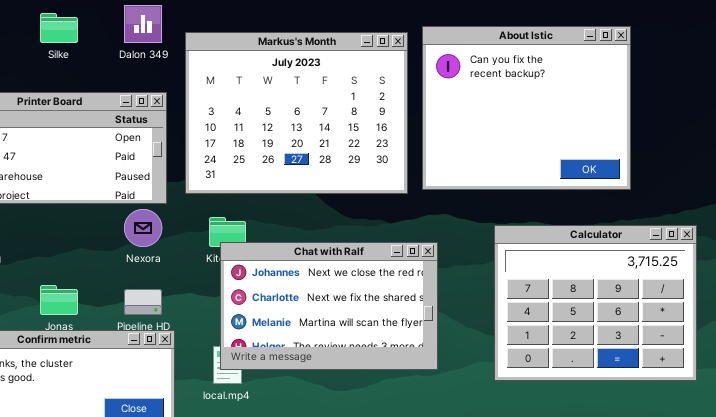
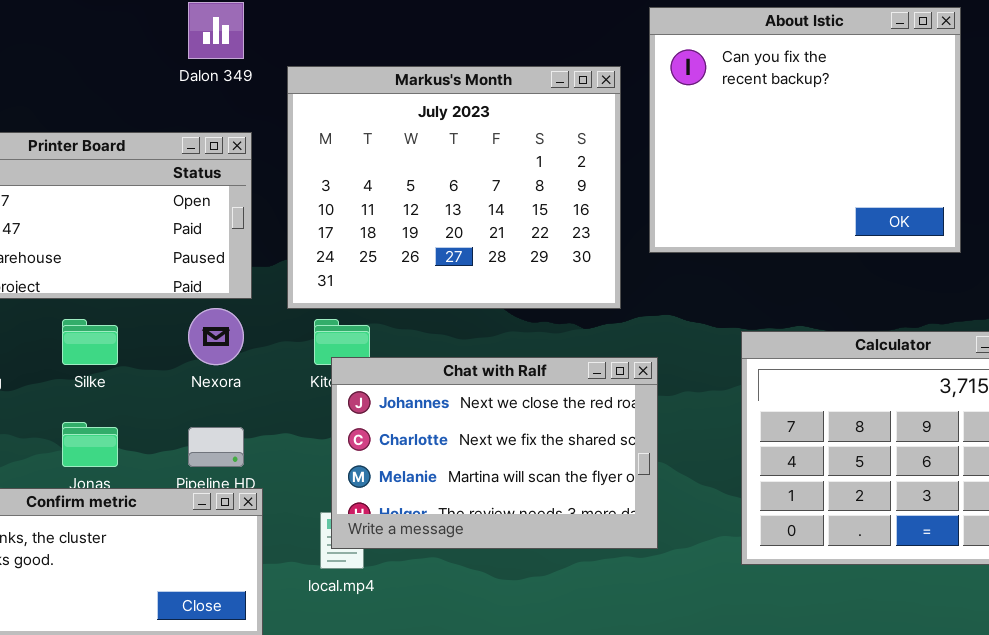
Silke: [40,13,78,43] -> [62,319,118,365], moved
About Istic: [422,26,631,190] -> [649,7,961,253], moved
Markus's Month: [185,32,408,194] -> [287,66,621,309], moved

